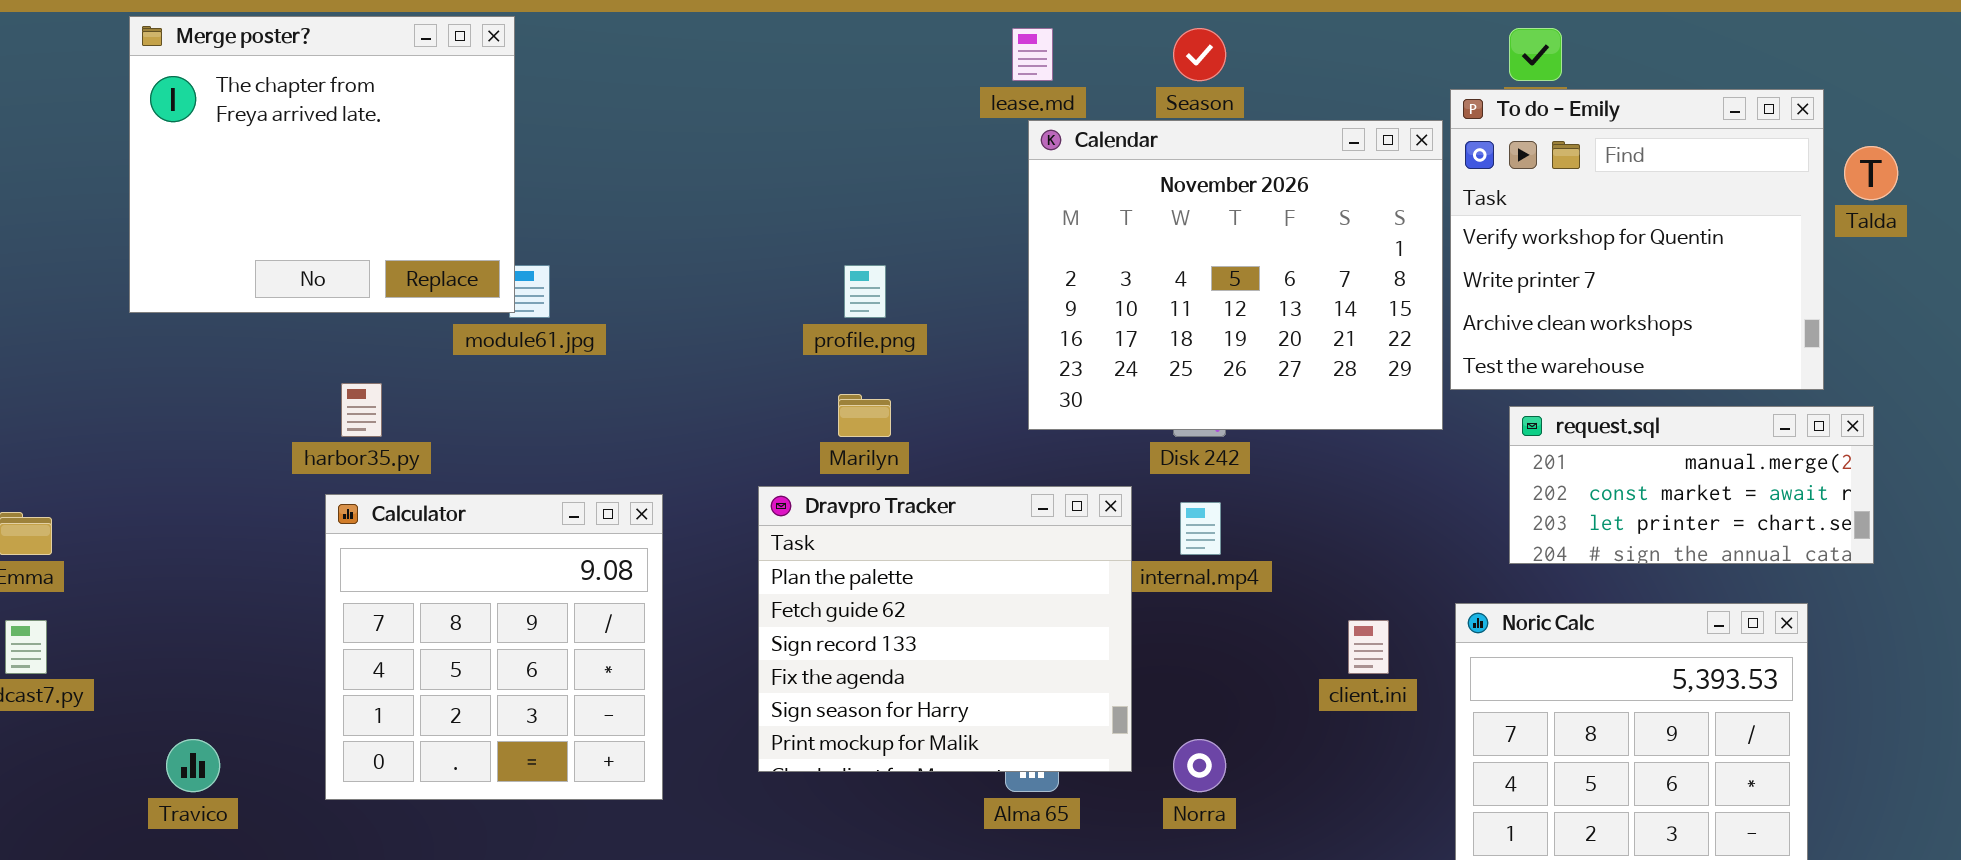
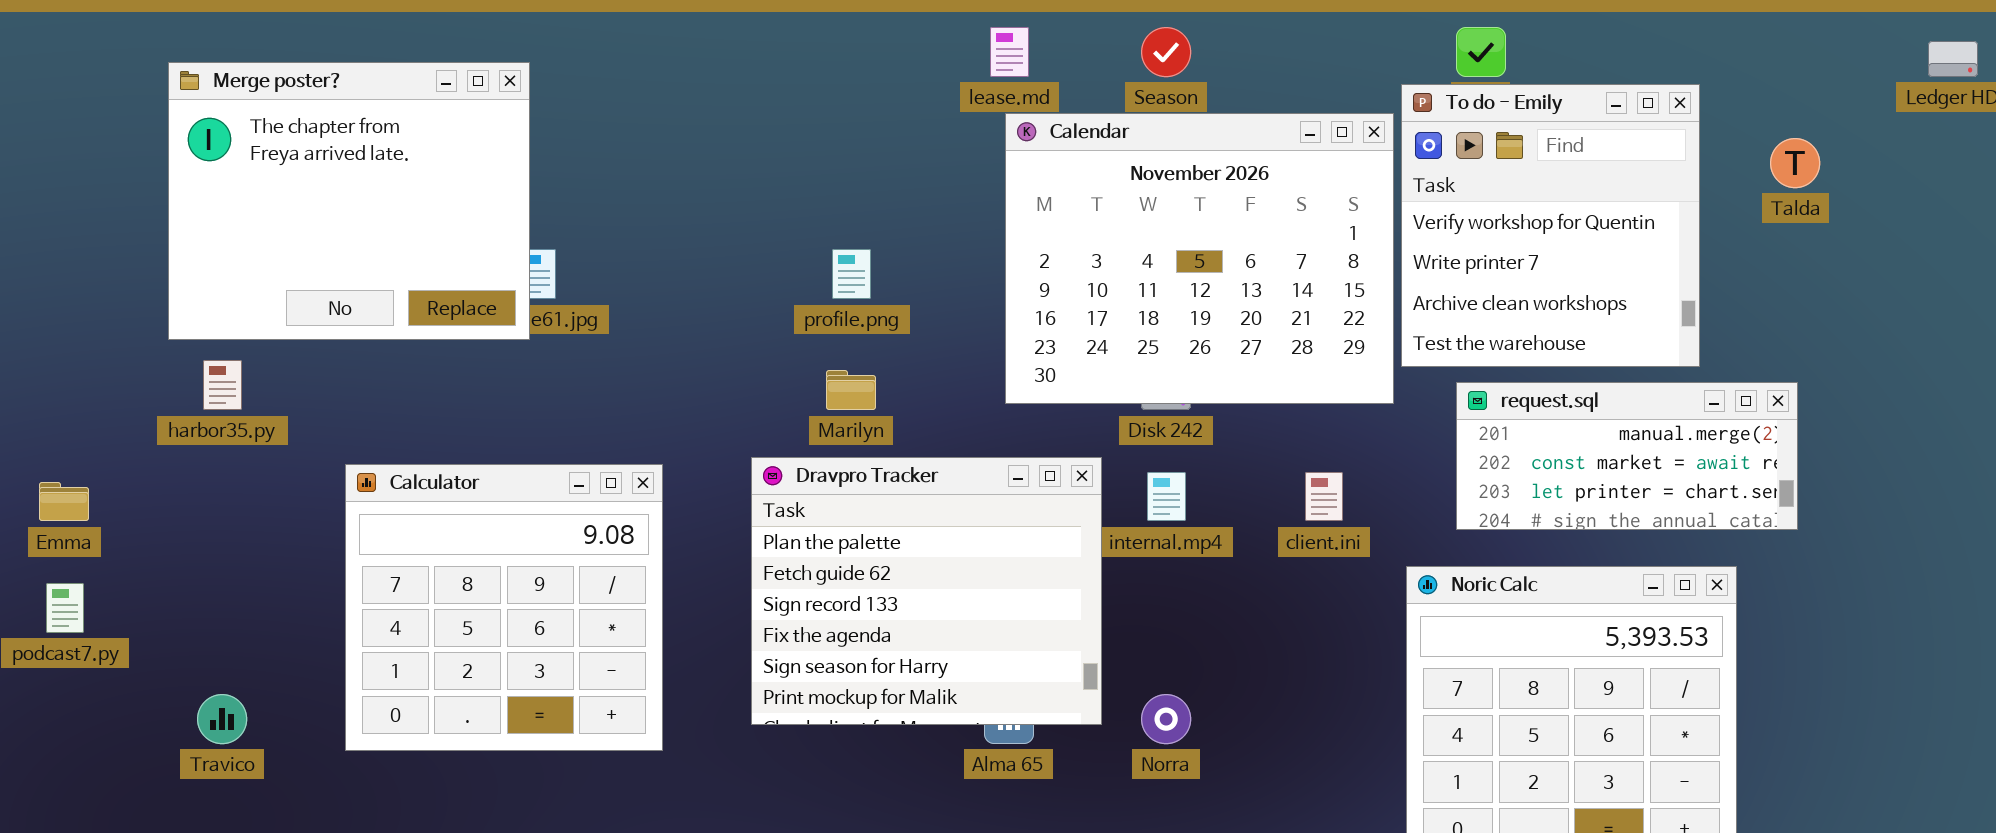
Merge poster?: [129,16,515,313] -> [168,62,530,340], moved
To do - Emily: [1450,89,1824,390] -> [1401,84,1700,367], resized
harbor35.py: [341,383,382,437] -> [203,360,242,410], moved
client.ini: [1348,620,1389,674] -> [1305,472,1343,521], moved

